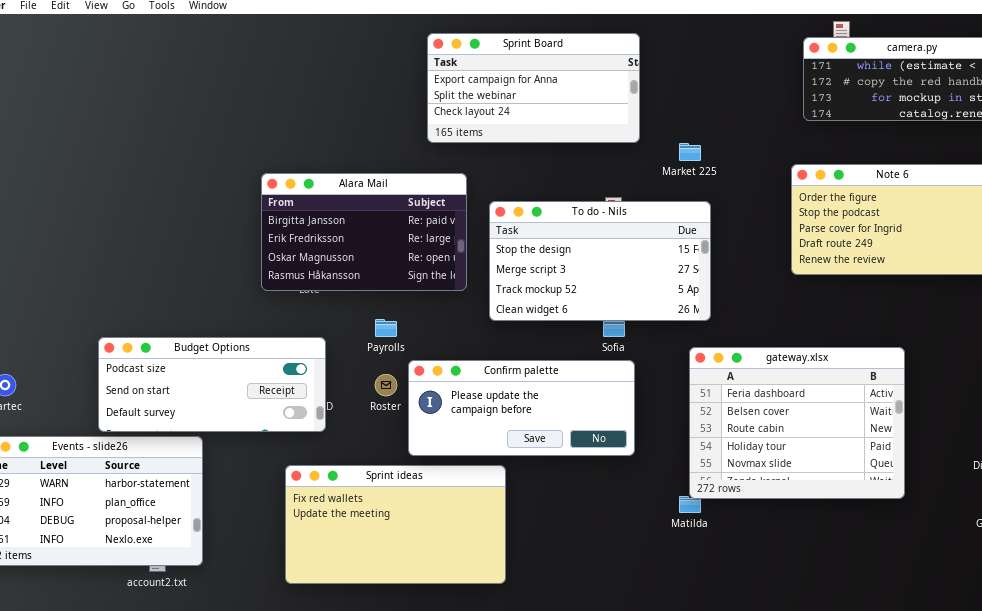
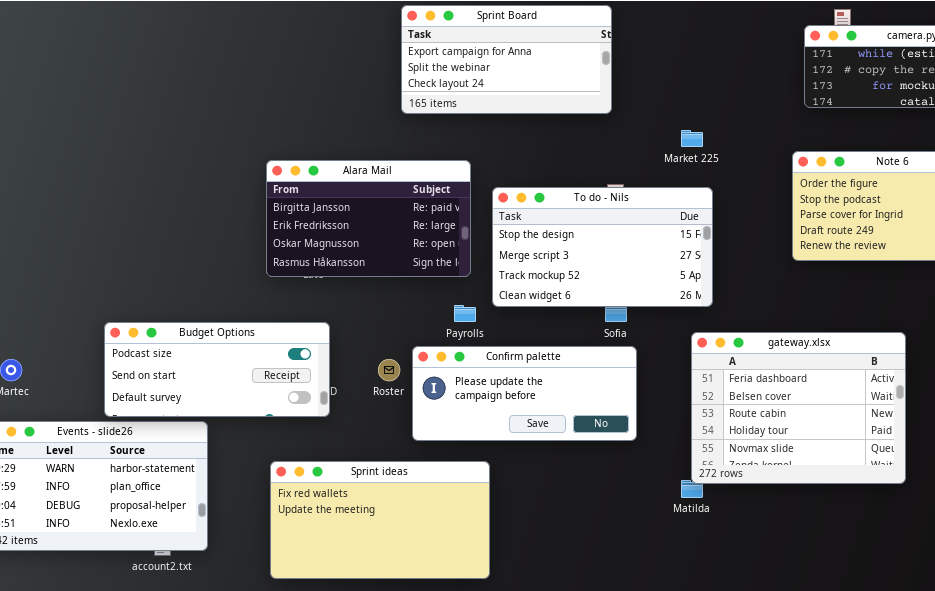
Sprint Board: [427,33,640,143] -> [401,5,612,114], moved
Payrolls: [375,319,397,337] -> [454,305,476,322], moved
Sprint ideas: [285,465,506,584] -> [270,461,490,579], moved

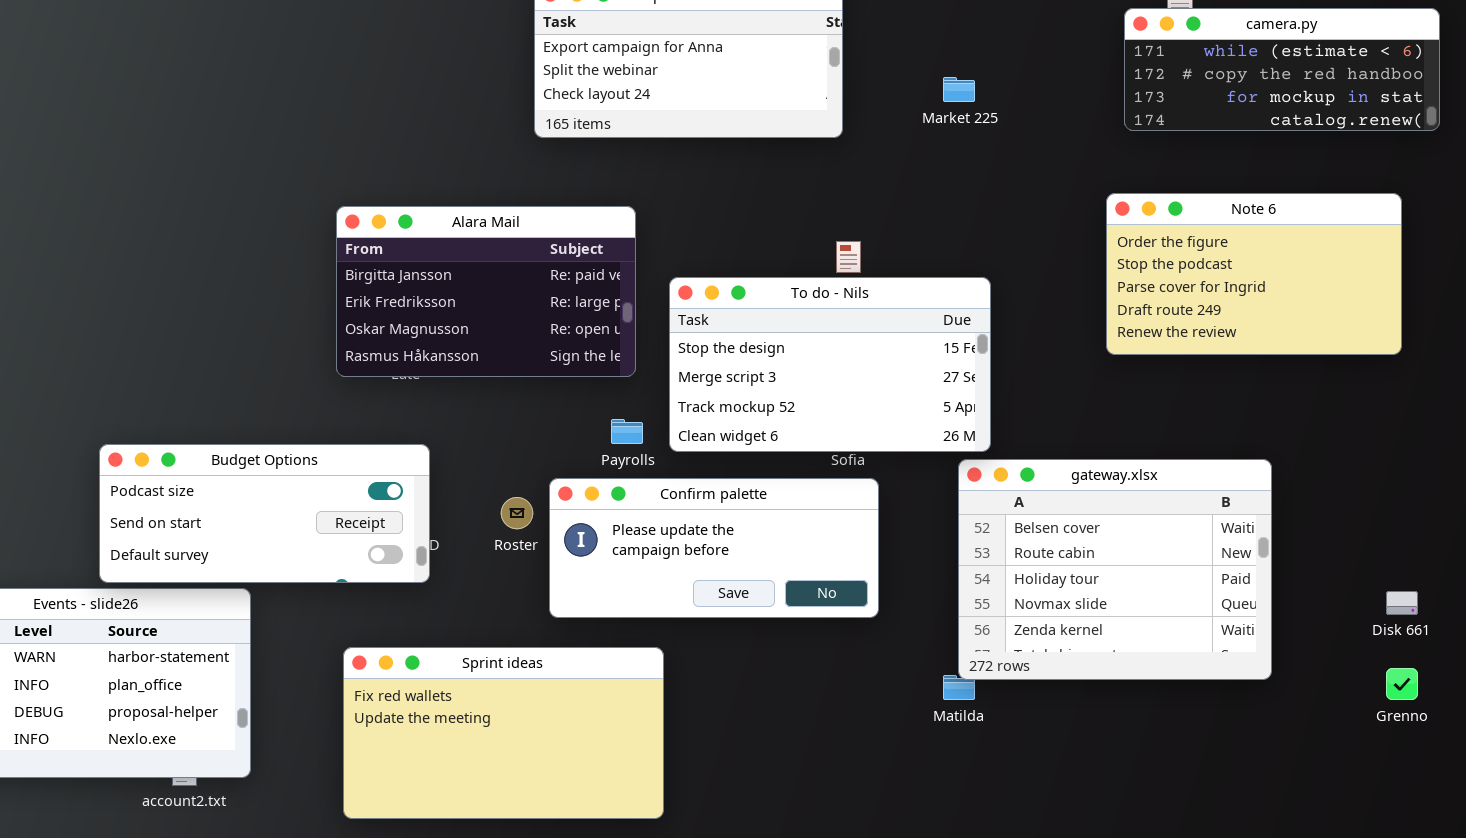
Market 225: [681,130,703,147] -> [943,77,975,102], moved
To do - Nils: [492,187,713,307] -> [669,277,991,452], moved
gateway.xlsx: [691,332,906,484] -> [958,459,1272,680], scrolled down 1 row

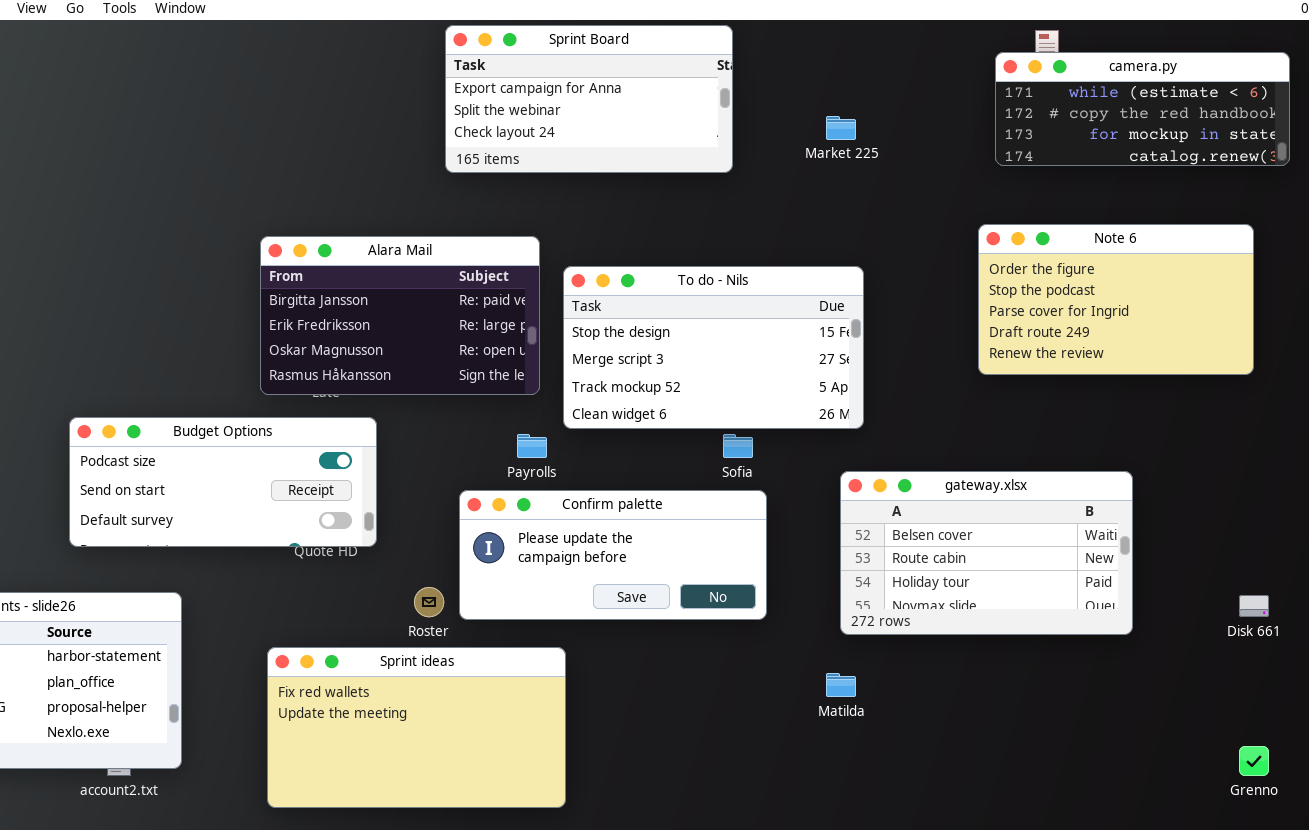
To do - Nils: [669,277,991,452] -> [563,266,864,429], moved
Budget Options: [99,444,430,583] -> [69,417,377,547], moved
gateway.xlsx: [958,459,1272,680] -> [840,471,1133,635], resized
Roster: [501,497,533,529] -> [414,587,444,617], moved
Grenno: [1386,668,1418,700] -> [1239,746,1269,776], moved

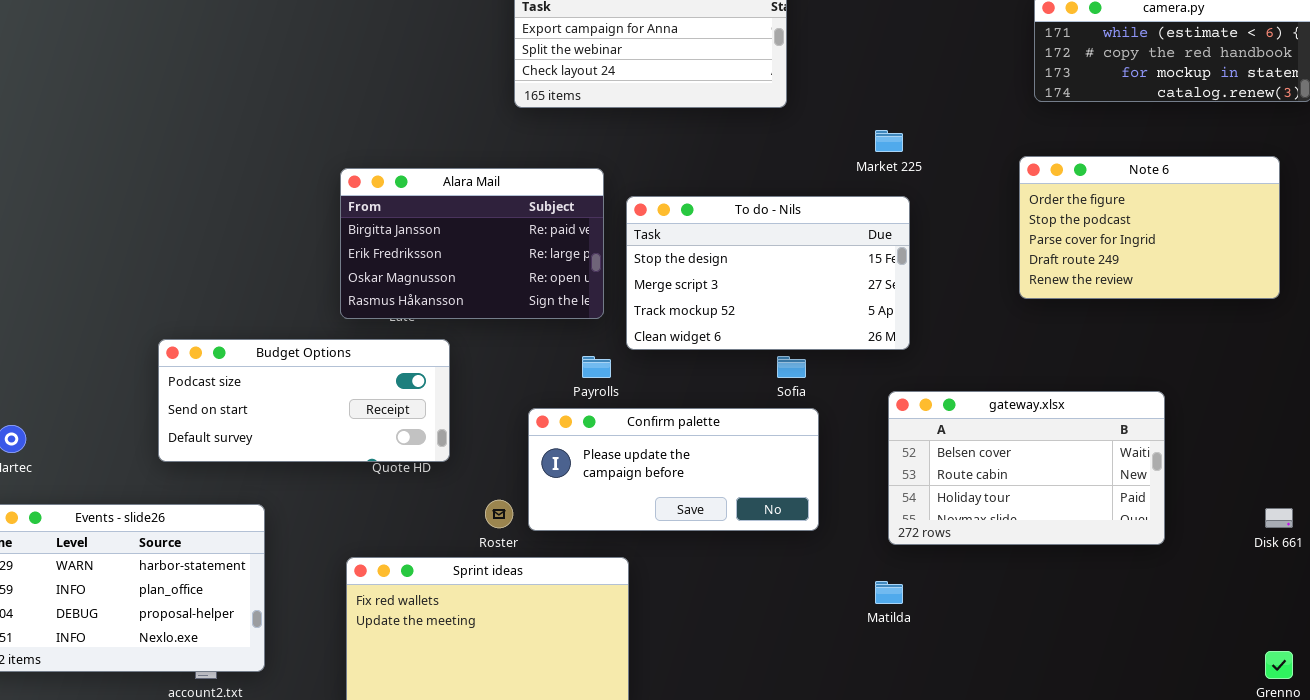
Market 225: [826,116,856,140] -> [875,130,903,152], moved

